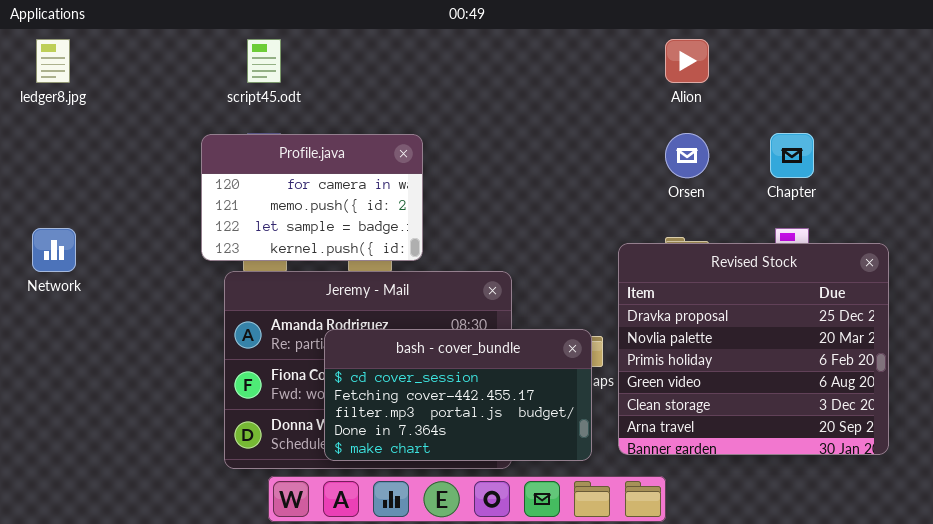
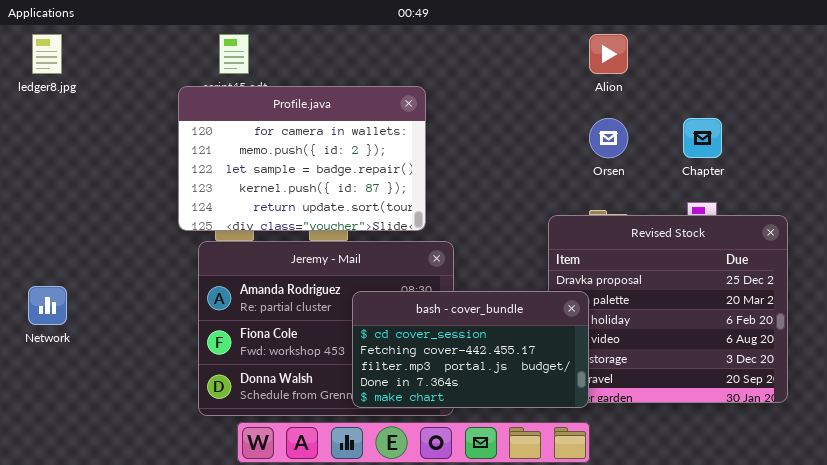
Profile.java: [201,134,423,261] -> [178,86,426,231], resized
Network: [32,228,76,272] -> [28,286,67,325], moved
bash - cover_bundle: [324,329,592,461] -> [352,291,589,408], moved

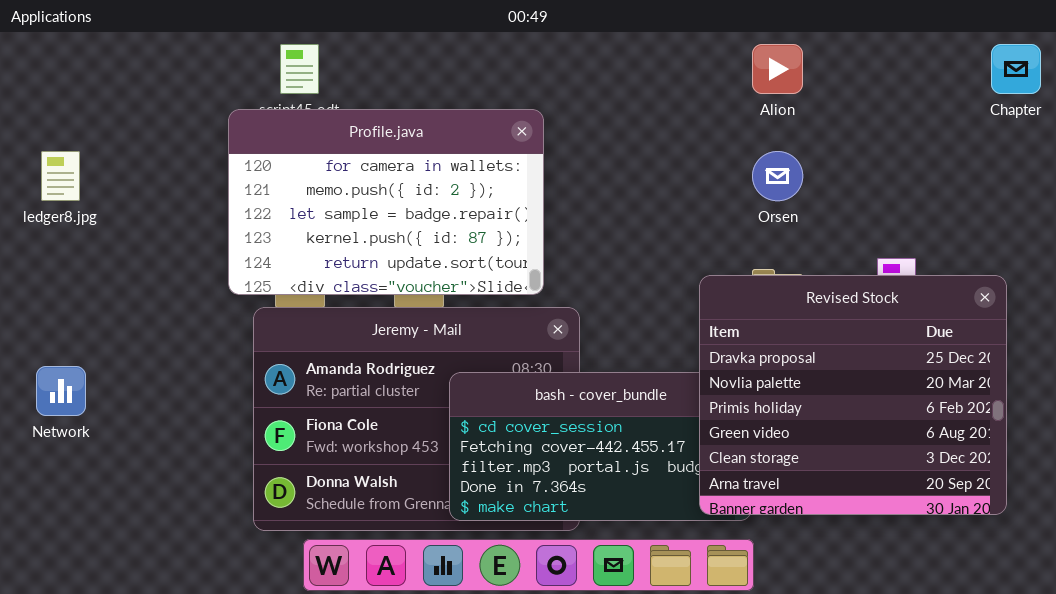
ledger8.jpg: [32,34,62,74] -> [41,151,80,201], moved
Chapter: [683,118,722,158] -> [991,44,1041,94], moved
Revised Stock: [548,215,788,403] -> [699,275,1007,515], raised

